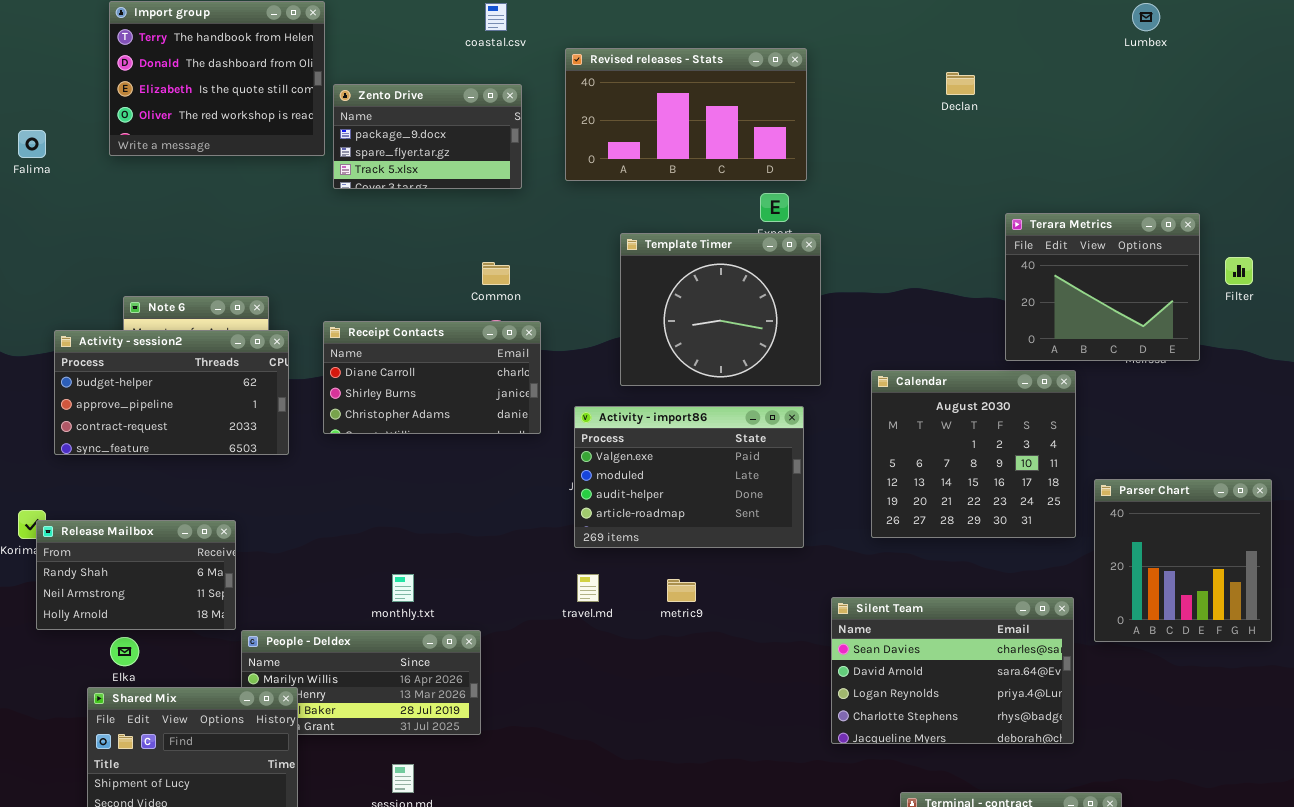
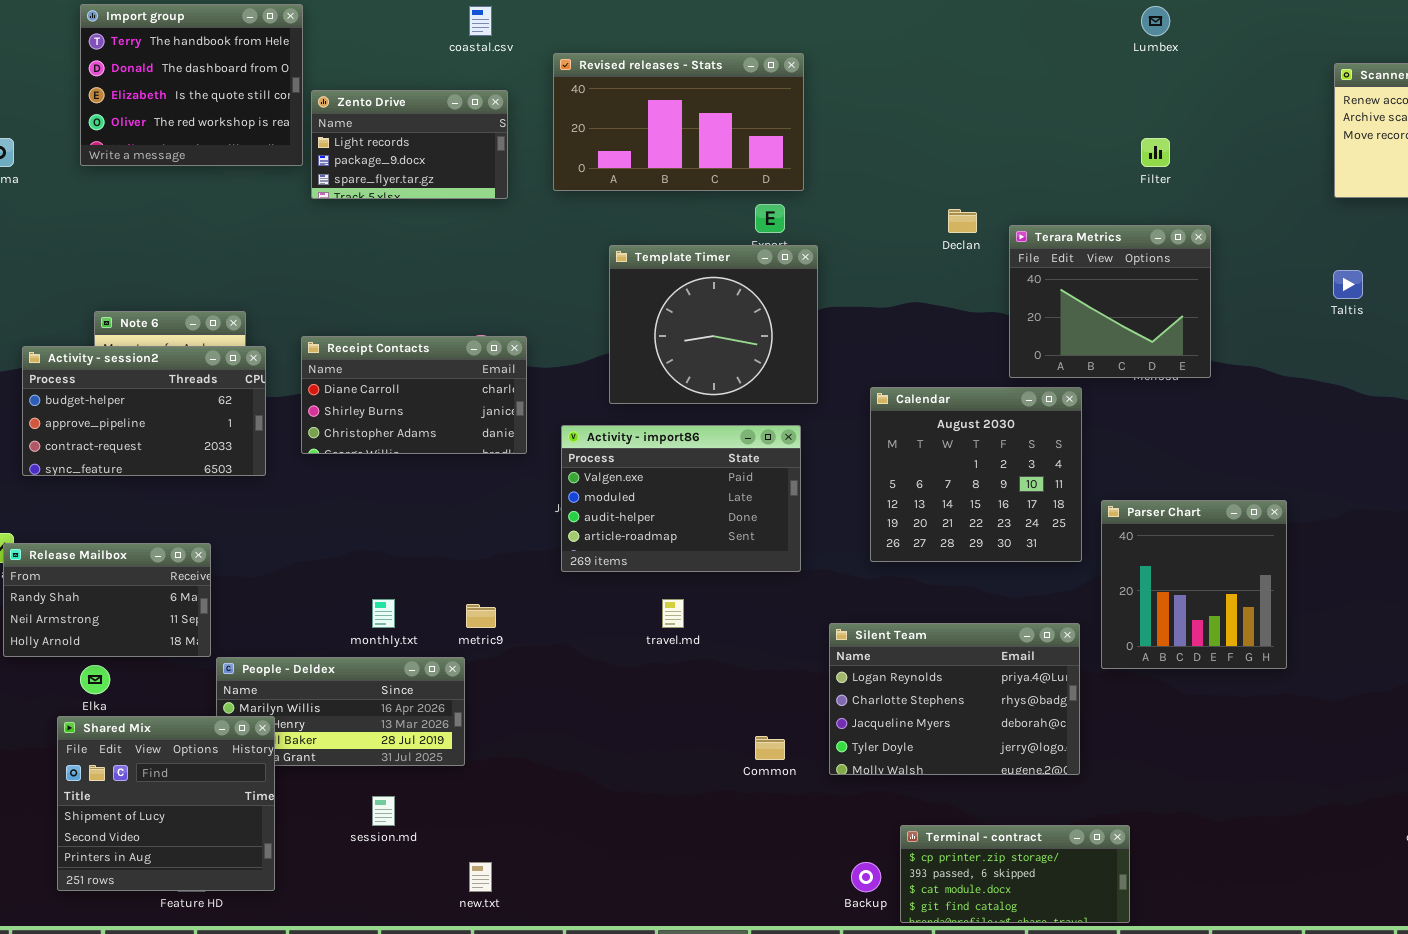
Declan: [946,72,975,95] -> [948,209,977,233], moved
Zento Drive: [333,84,522,189] -> [311,90,508,199], scrolled up 1 row
Filter: [1225,257,1253,285] -> [1141,138,1170,167], moved
Common: [482,262,510,285] -> [755,736,785,760], moved
travel.md: [577,574,599,602] -> [662,599,684,628], moved
metric9: [667,579,696,602] -> [466,604,496,628], moved
Silent Team: [831,597,1074,744] -> [829,623,1080,775], scrolled down 2 rows

